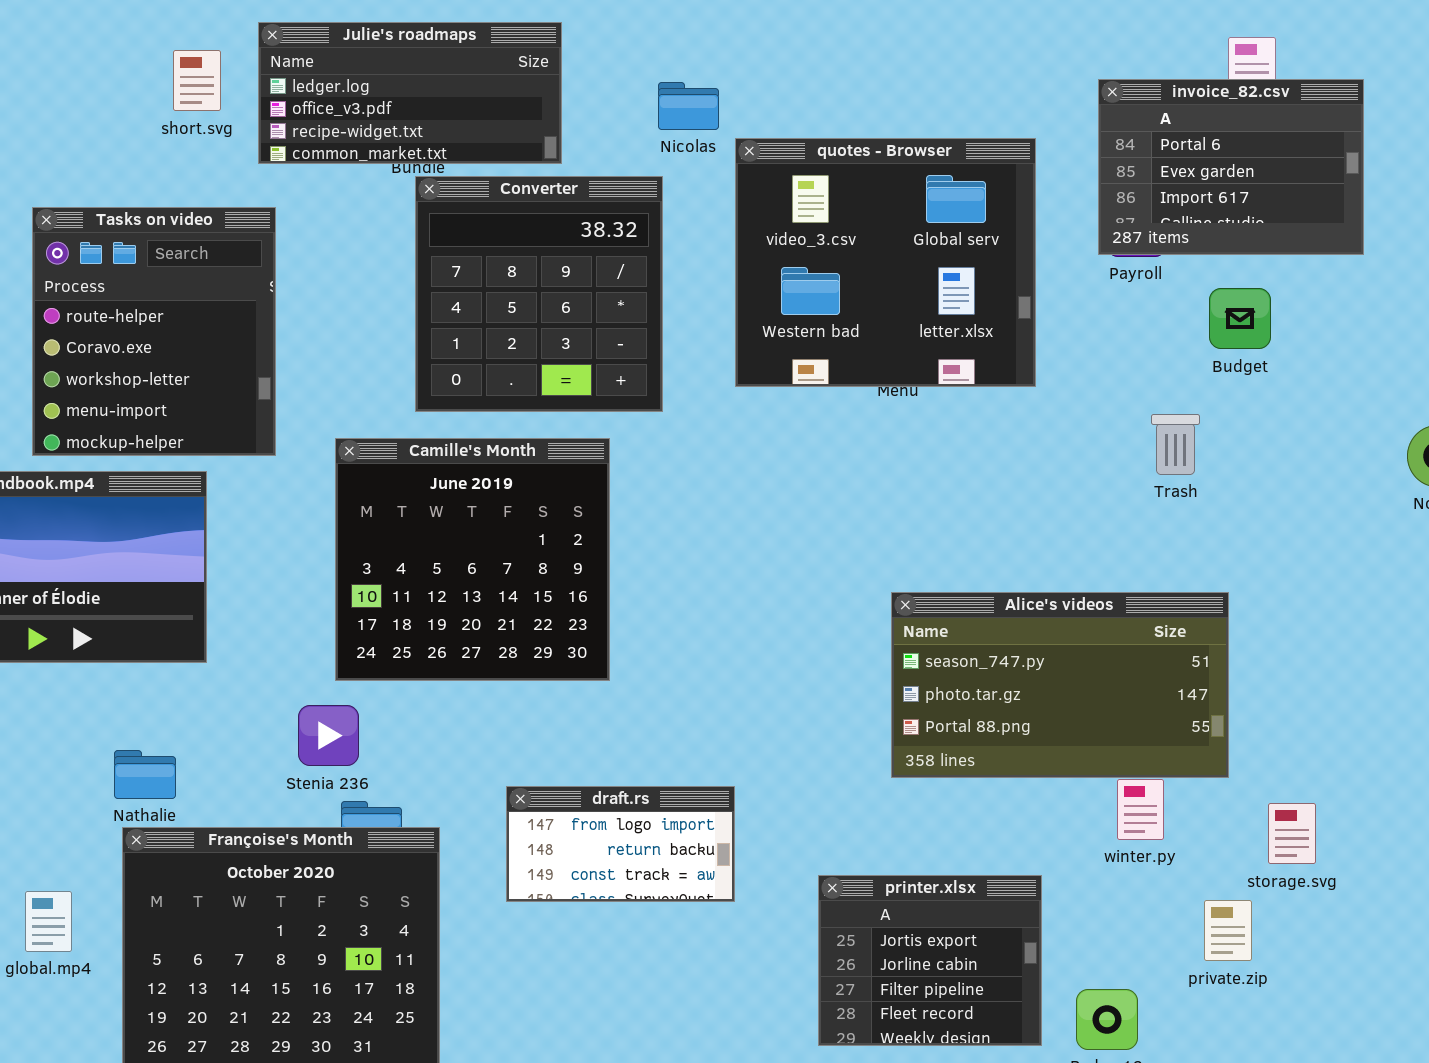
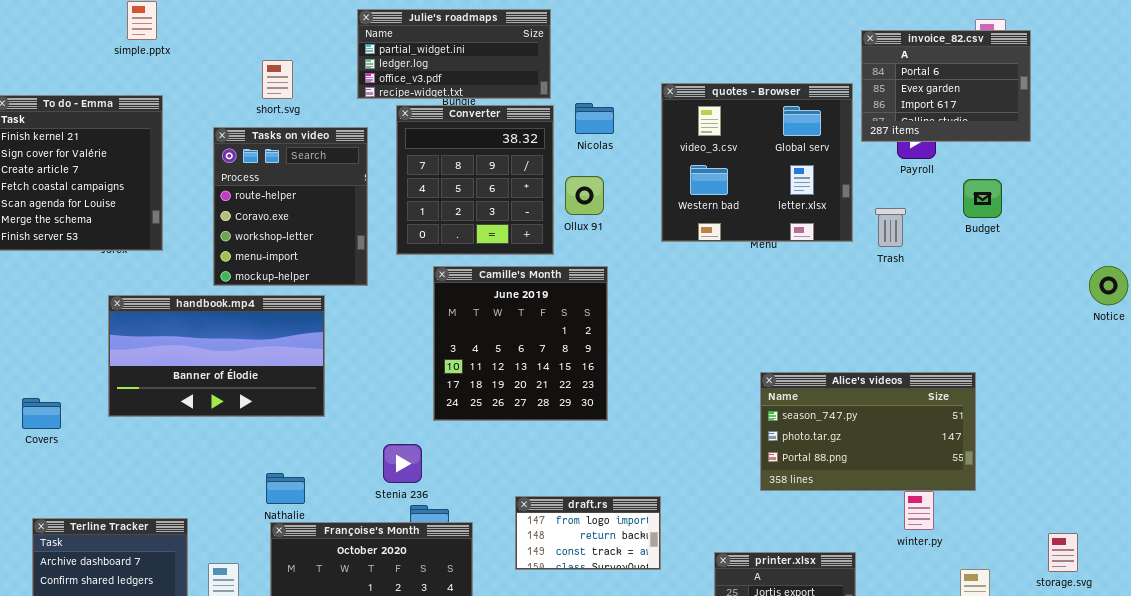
Julie's roadmaps: [258,22,562,164] -> [357,9,551,99], scrolled up 1 row
short.svg: [173,50,221,111] -> [262,60,293,99], moved
invoice_82.csv: [1098,79,1364,255] -> [861,30,1031,142], moved
Nicolas: [658,82,719,130] -> [575,103,614,134], moved
Converter: [415,176,663,412] -> [396,105,554,255], moved
Trash: [1151,414,1200,475] -> [875,208,906,247], moved
Camille's Month: [335,438,610,681] -> [433,266,608,421], moved
storage.svg: [1268,803,1316,864] -> [1048,533,1078,572], moved

